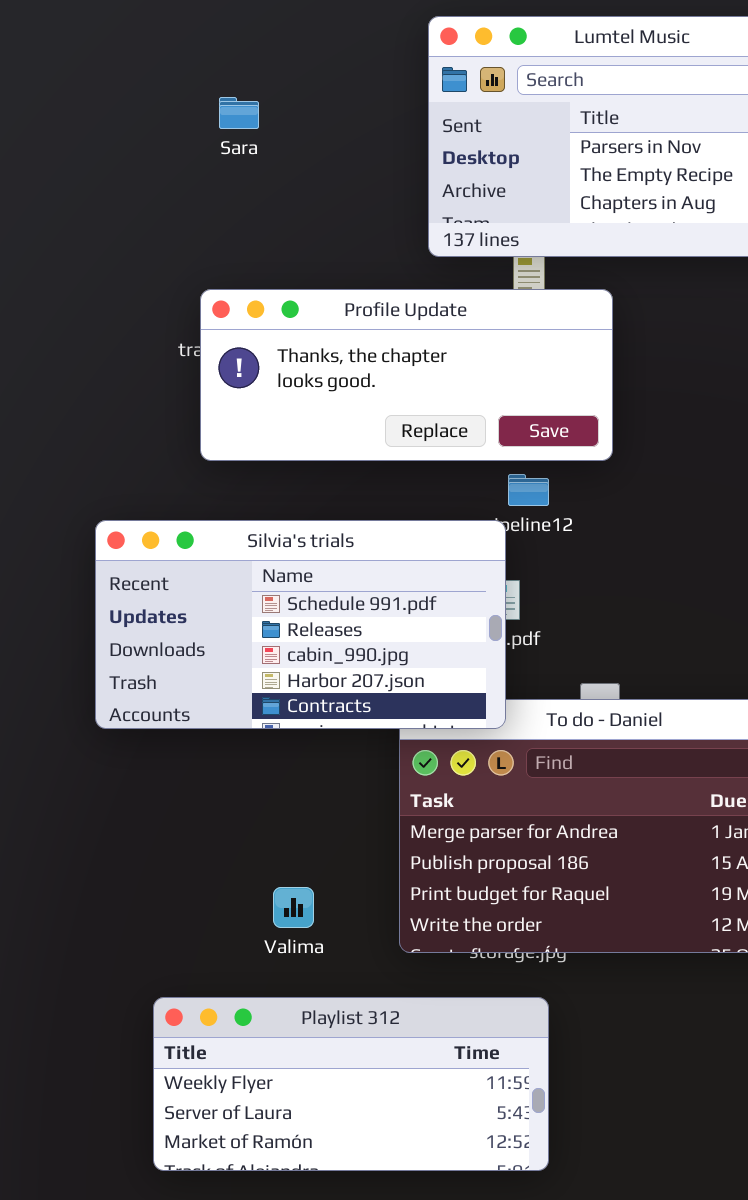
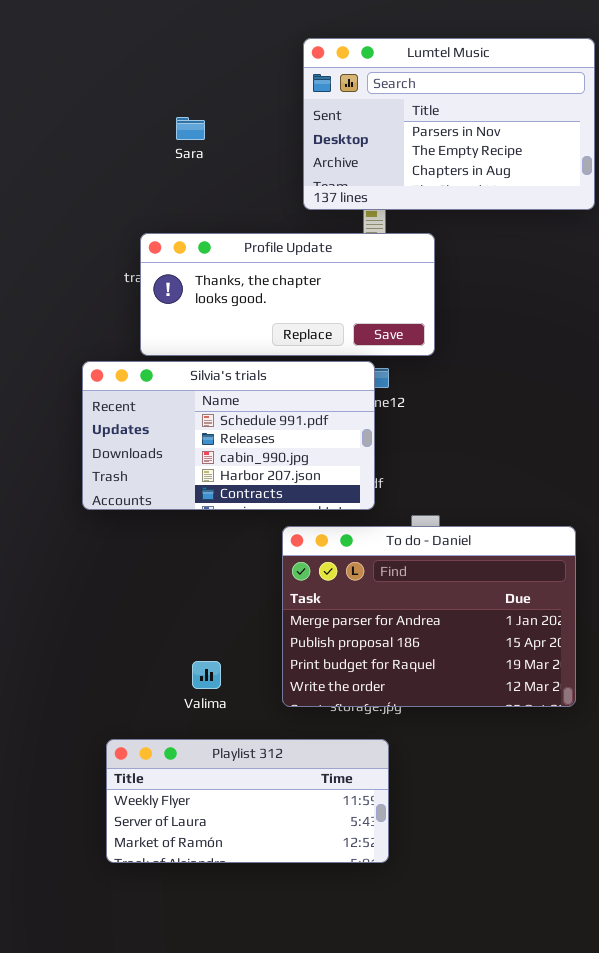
Sara: [219,97,259,129] -> [176,117,205,140], moved
Silvia's trials: [95,520,506,729] -> [82,361,375,510], moved

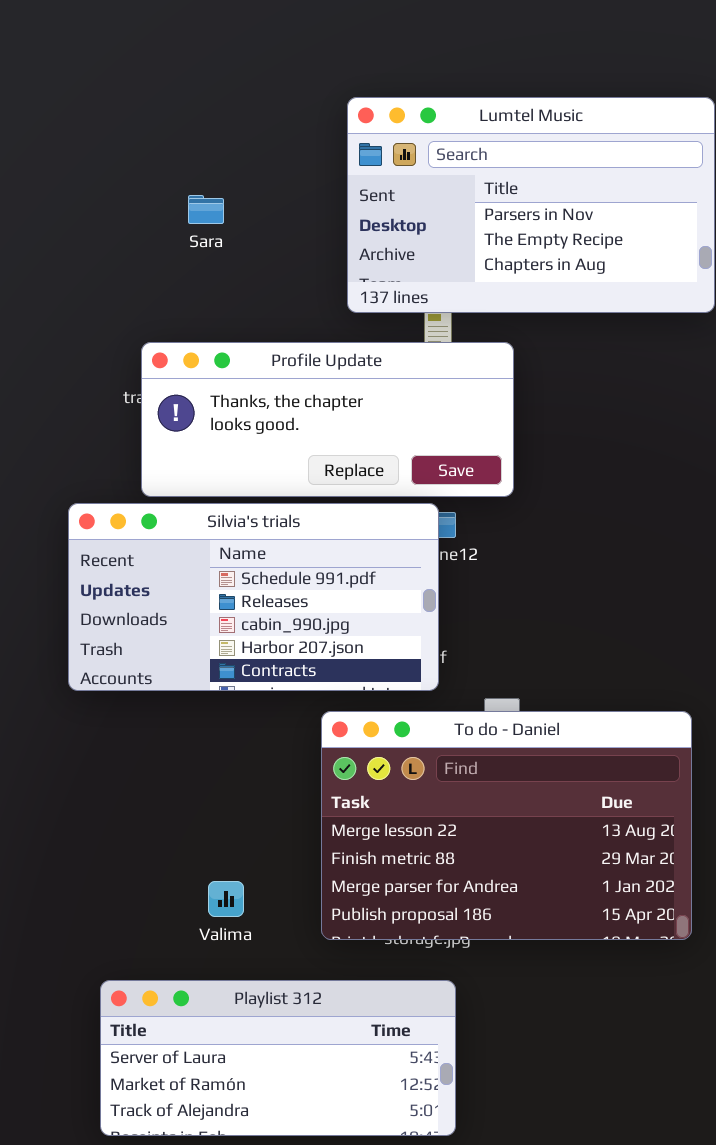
To do - Daniel: [282,526,576,707] -> [321,711,692,940], scrolled up 2 rows
Playlist 312: [106,739,389,863] -> [100,980,456,1136], scrolled down 1 row

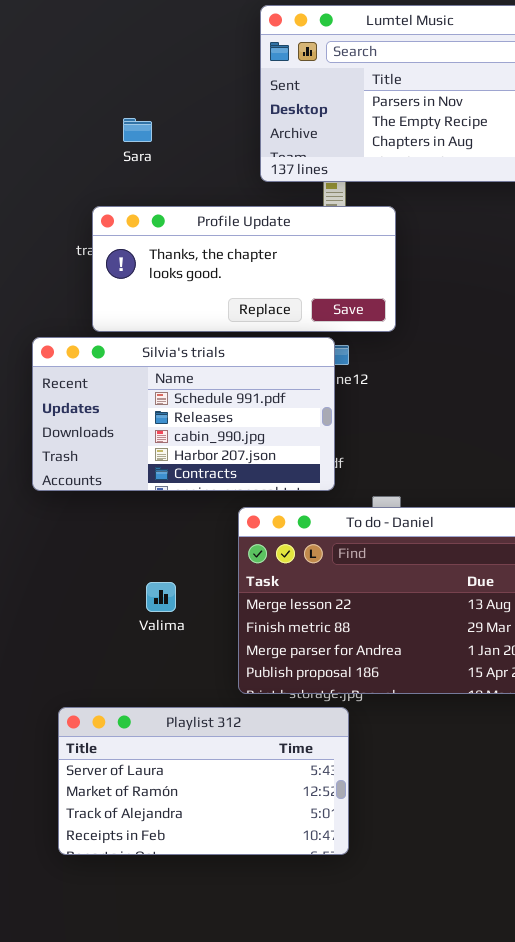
Sara: [188,195,224,224] -> [123,118,152,142], moved
Valima: [208,881,244,917] -> [146,582,176,612], moved
Playlist 312: [100,980,456,1136] -> [58,707,349,855], resized

